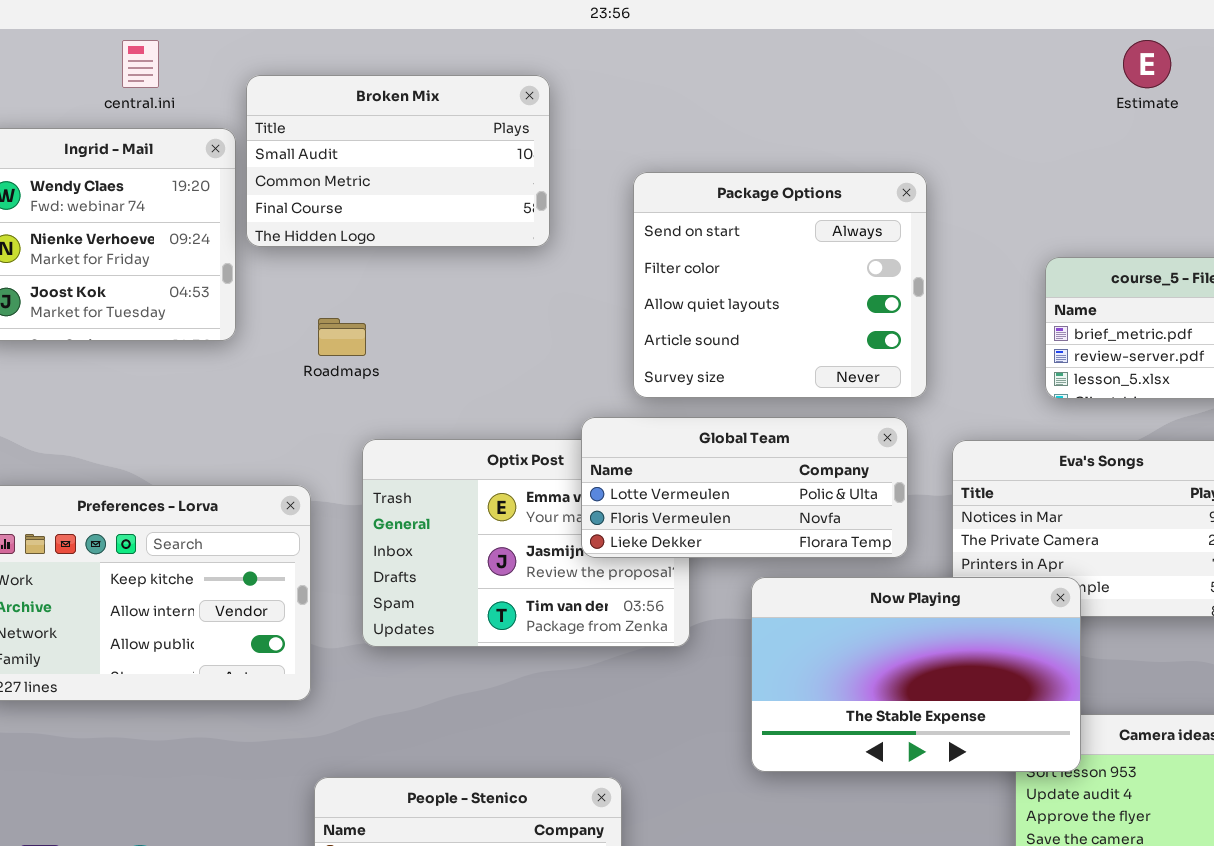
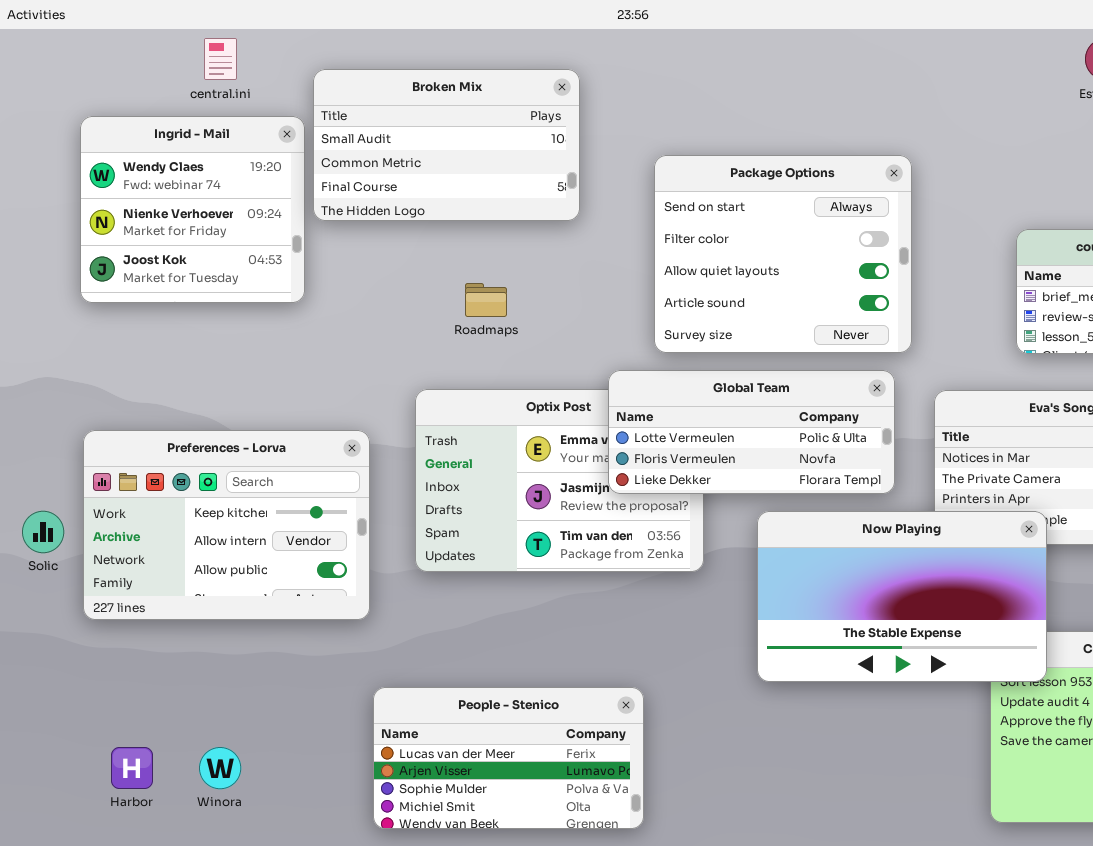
Roadmaps: [318,318,366,356] -> [465,283,507,317], moved

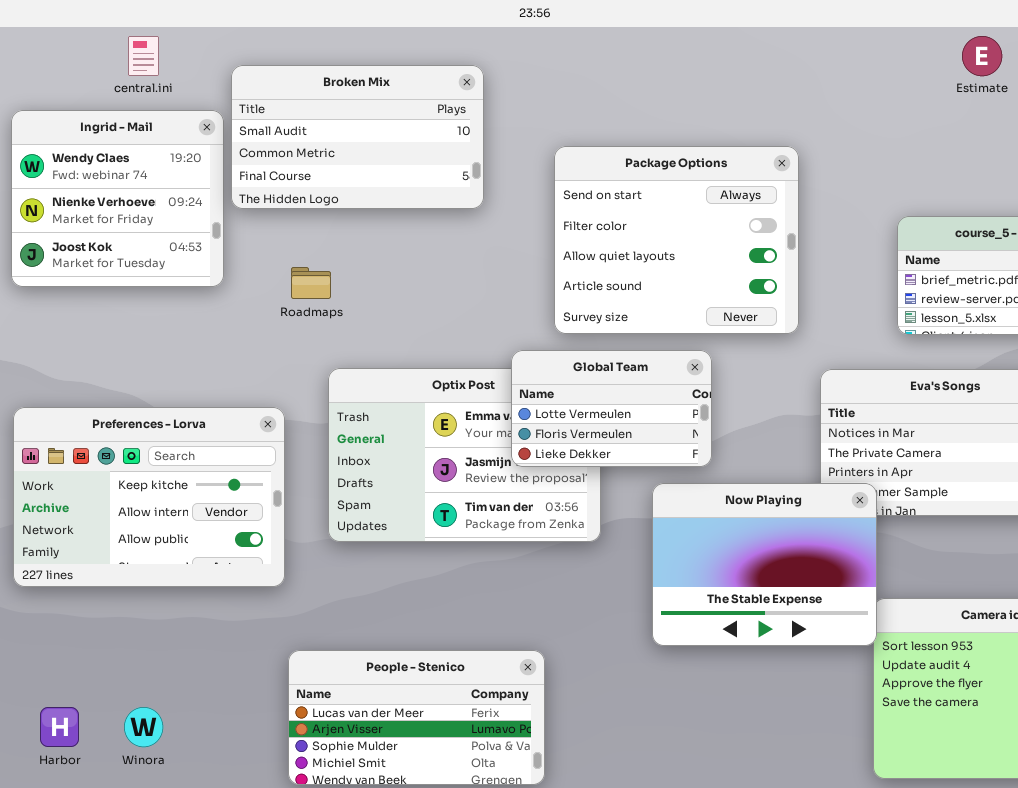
Roadmaps: [465,283,507,317] -> [291,267,331,299], moved
Global Team: [608,370,895,494] -> [511,350,712,467], resized
Now Playing: [757,511,1047,682] -> [652,483,877,646], resized

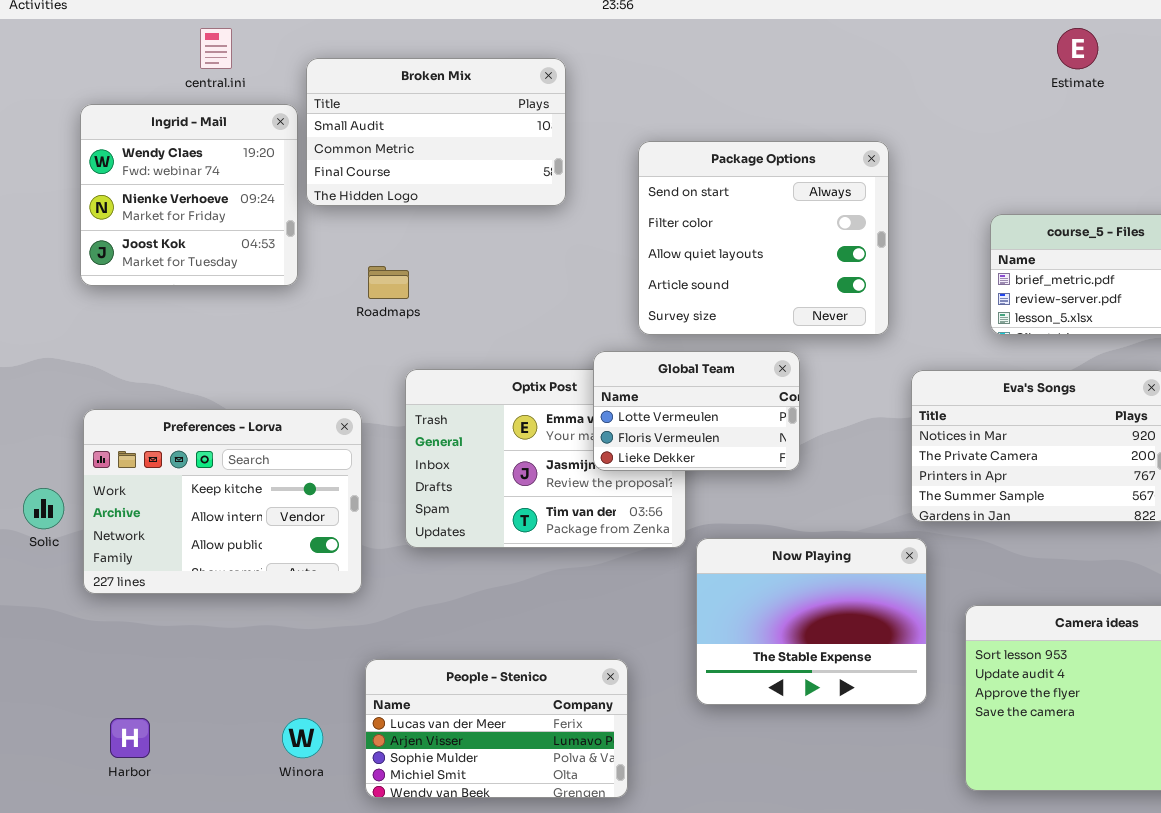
Now Playing: [652,483,877,646] -> [696,538,927,705], moved
Winora: [124,707,163,747] -> [282,718,323,758], moved

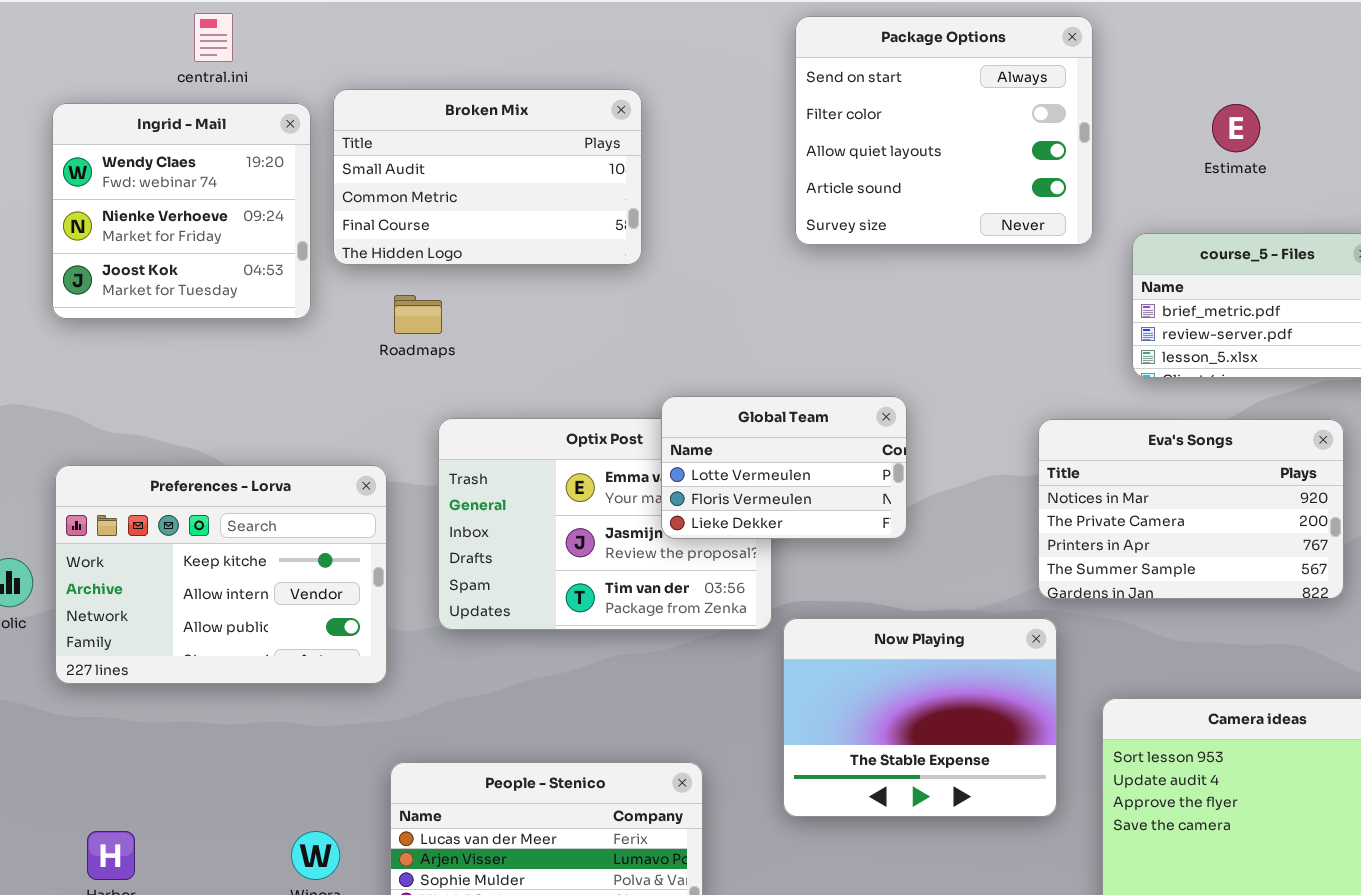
Estimate: [1057,28,1098,69] -> [1212,104,1260,152], moved
Broken Mix: [306,58,566,206] -> [333,89,642,265], moved
Package Options: [638,141,889,335] -> [795,16,1093,245], moved

